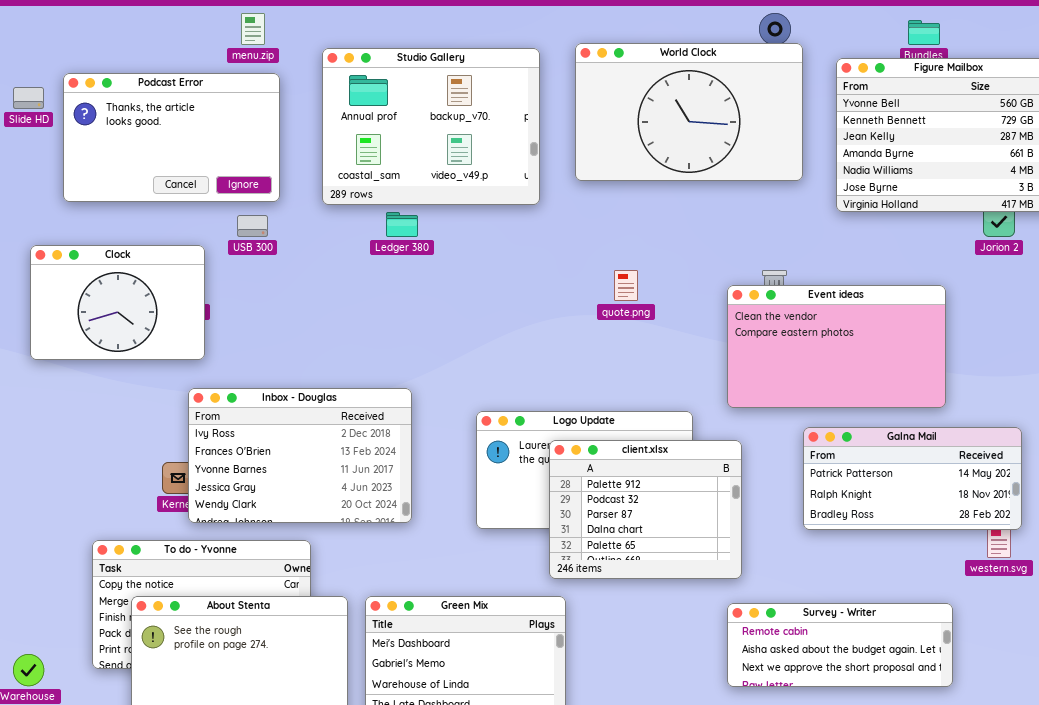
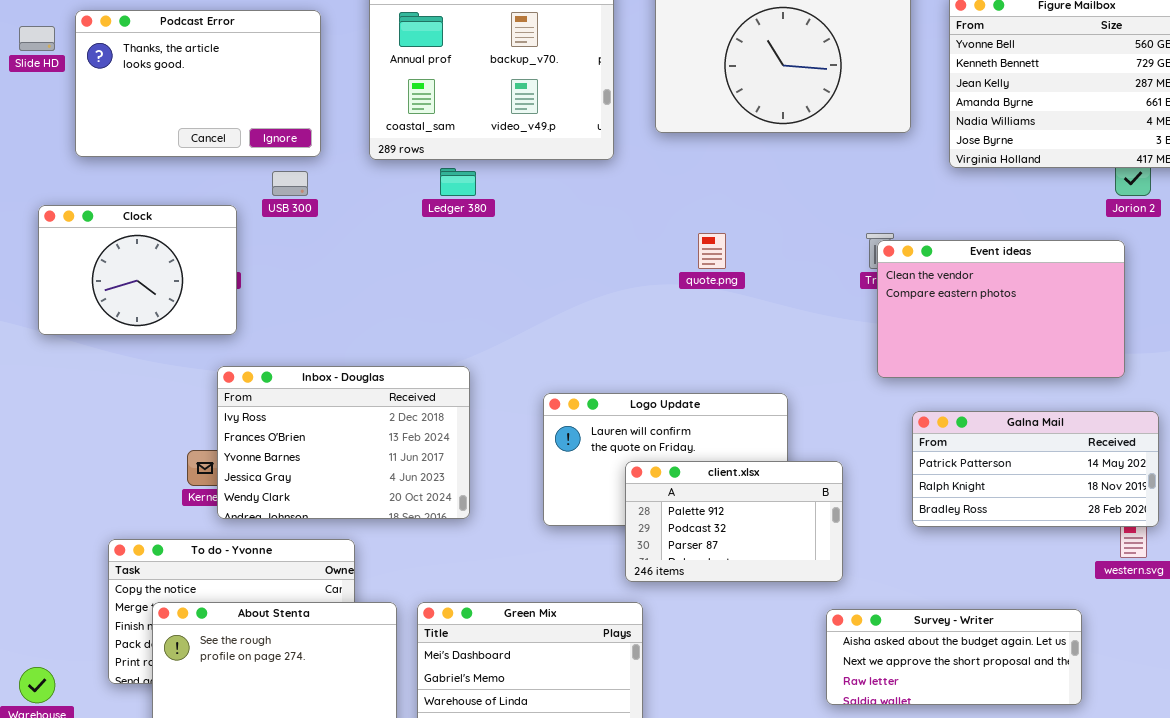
Event ideas: [727,285,946,408] -> [877,240,1125,378], moved
client.xlsx: [549,440,742,579] -> [625,461,843,582], resized
Survey - Writer: [727,603,953,687] -> [826,609,1082,705], scrolled down 1 row

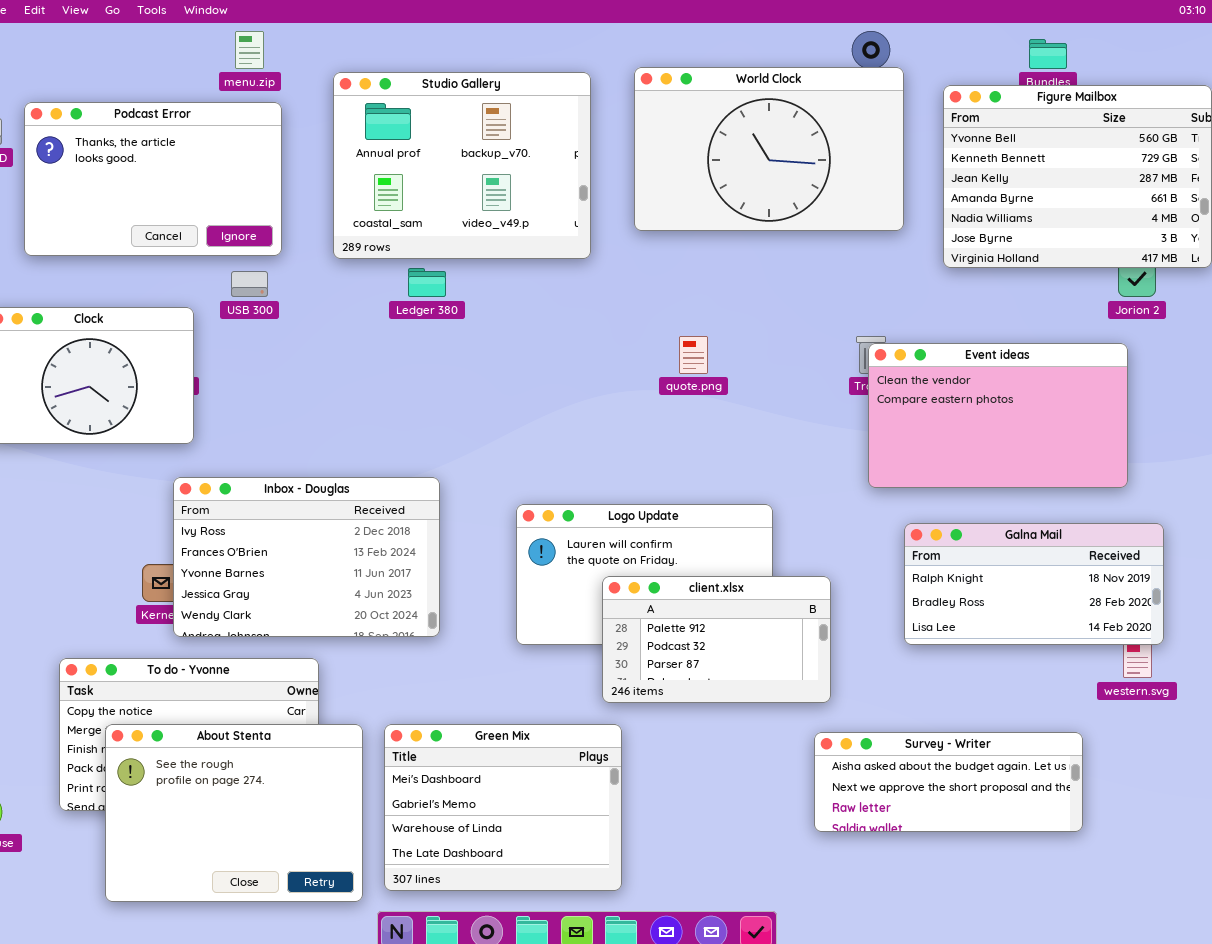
Galna Mail: [912,411,1159,527] -> [904,523,1164,645], scrolled down 1 row

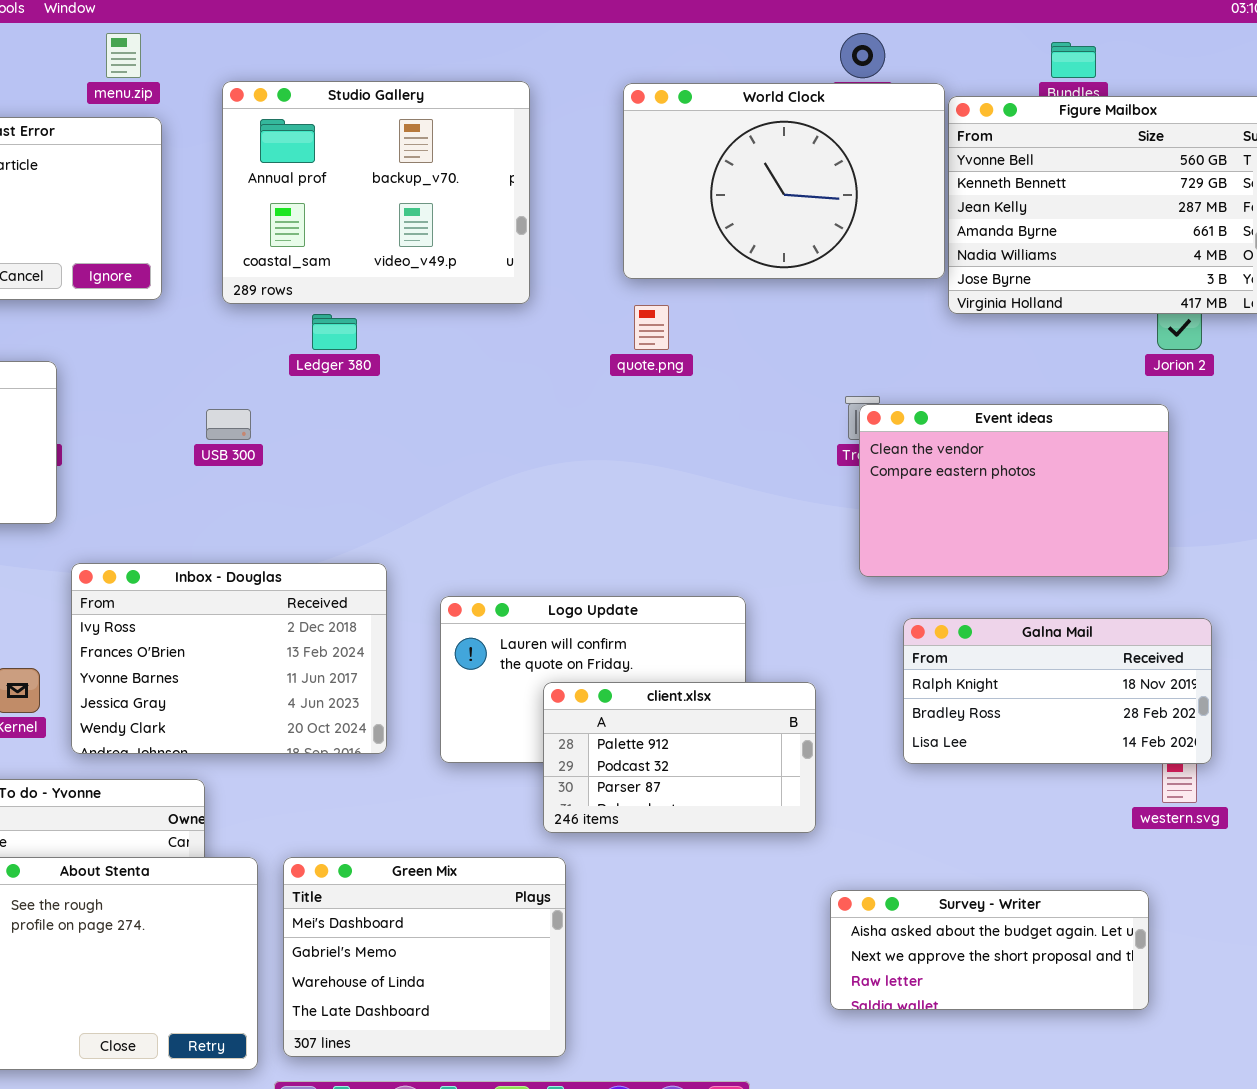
World Clock: [634,67,904,231] -> [623,83,945,279], moved
USB 300: [231,271,268,297] -> [206,409,251,440], moved
quote.png: [679,336,708,374] -> [634,305,669,350], moved
Inbox - Douglas: [173,477,440,637] -> [71,563,387,754], moved
Survey - Writer: [814,732,1083,832] -> [830,890,1149,1010], moved

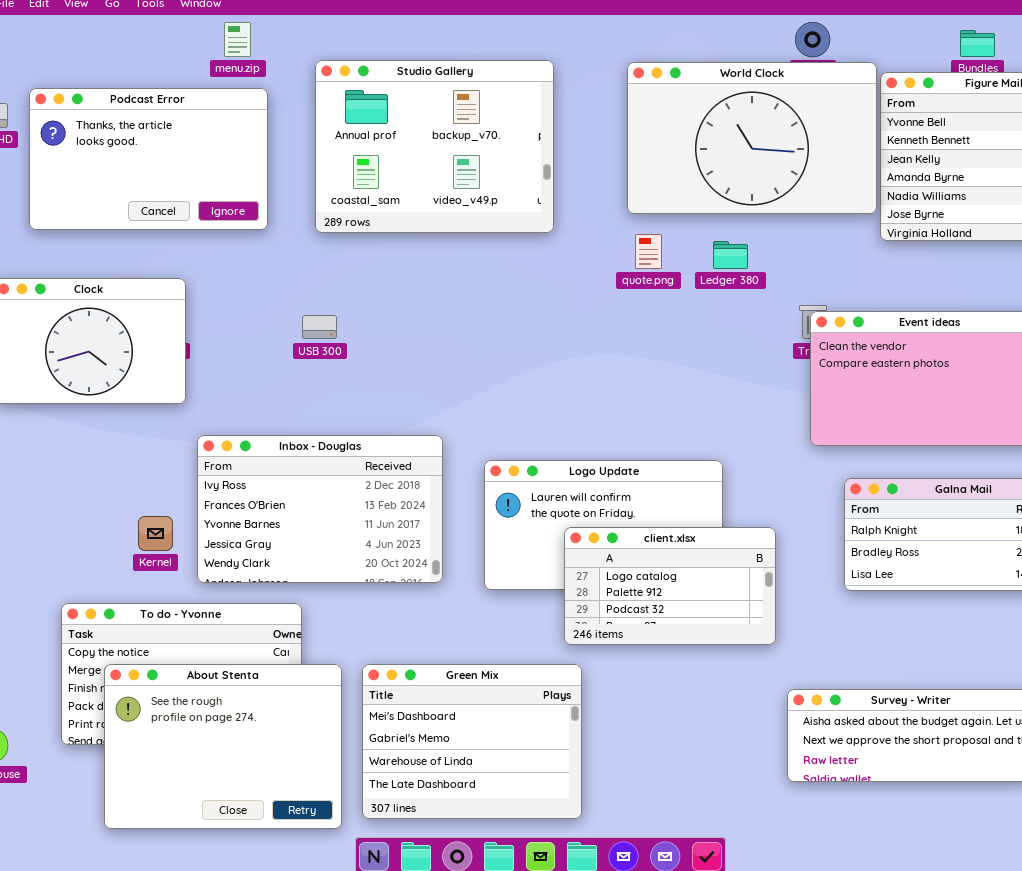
Ledger 380: [312,314,357,350] -> [713,241,748,269], moved
client.xlsx: [543,682,816,833] -> [564,527,776,645], scrolled up 1 row

